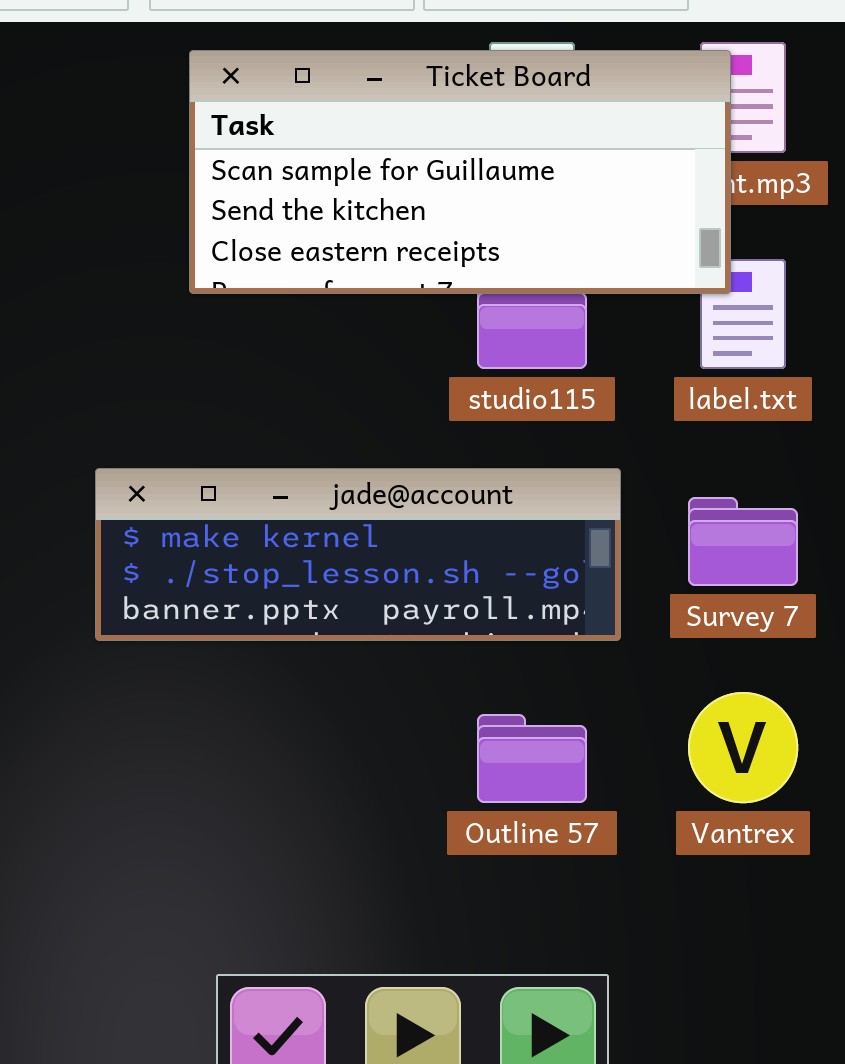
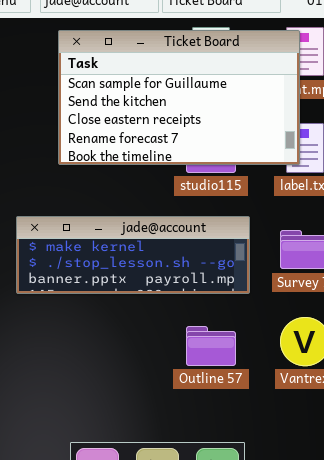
Ticket Board: [189,50,731,294] -> [58,30,300,165], resized

